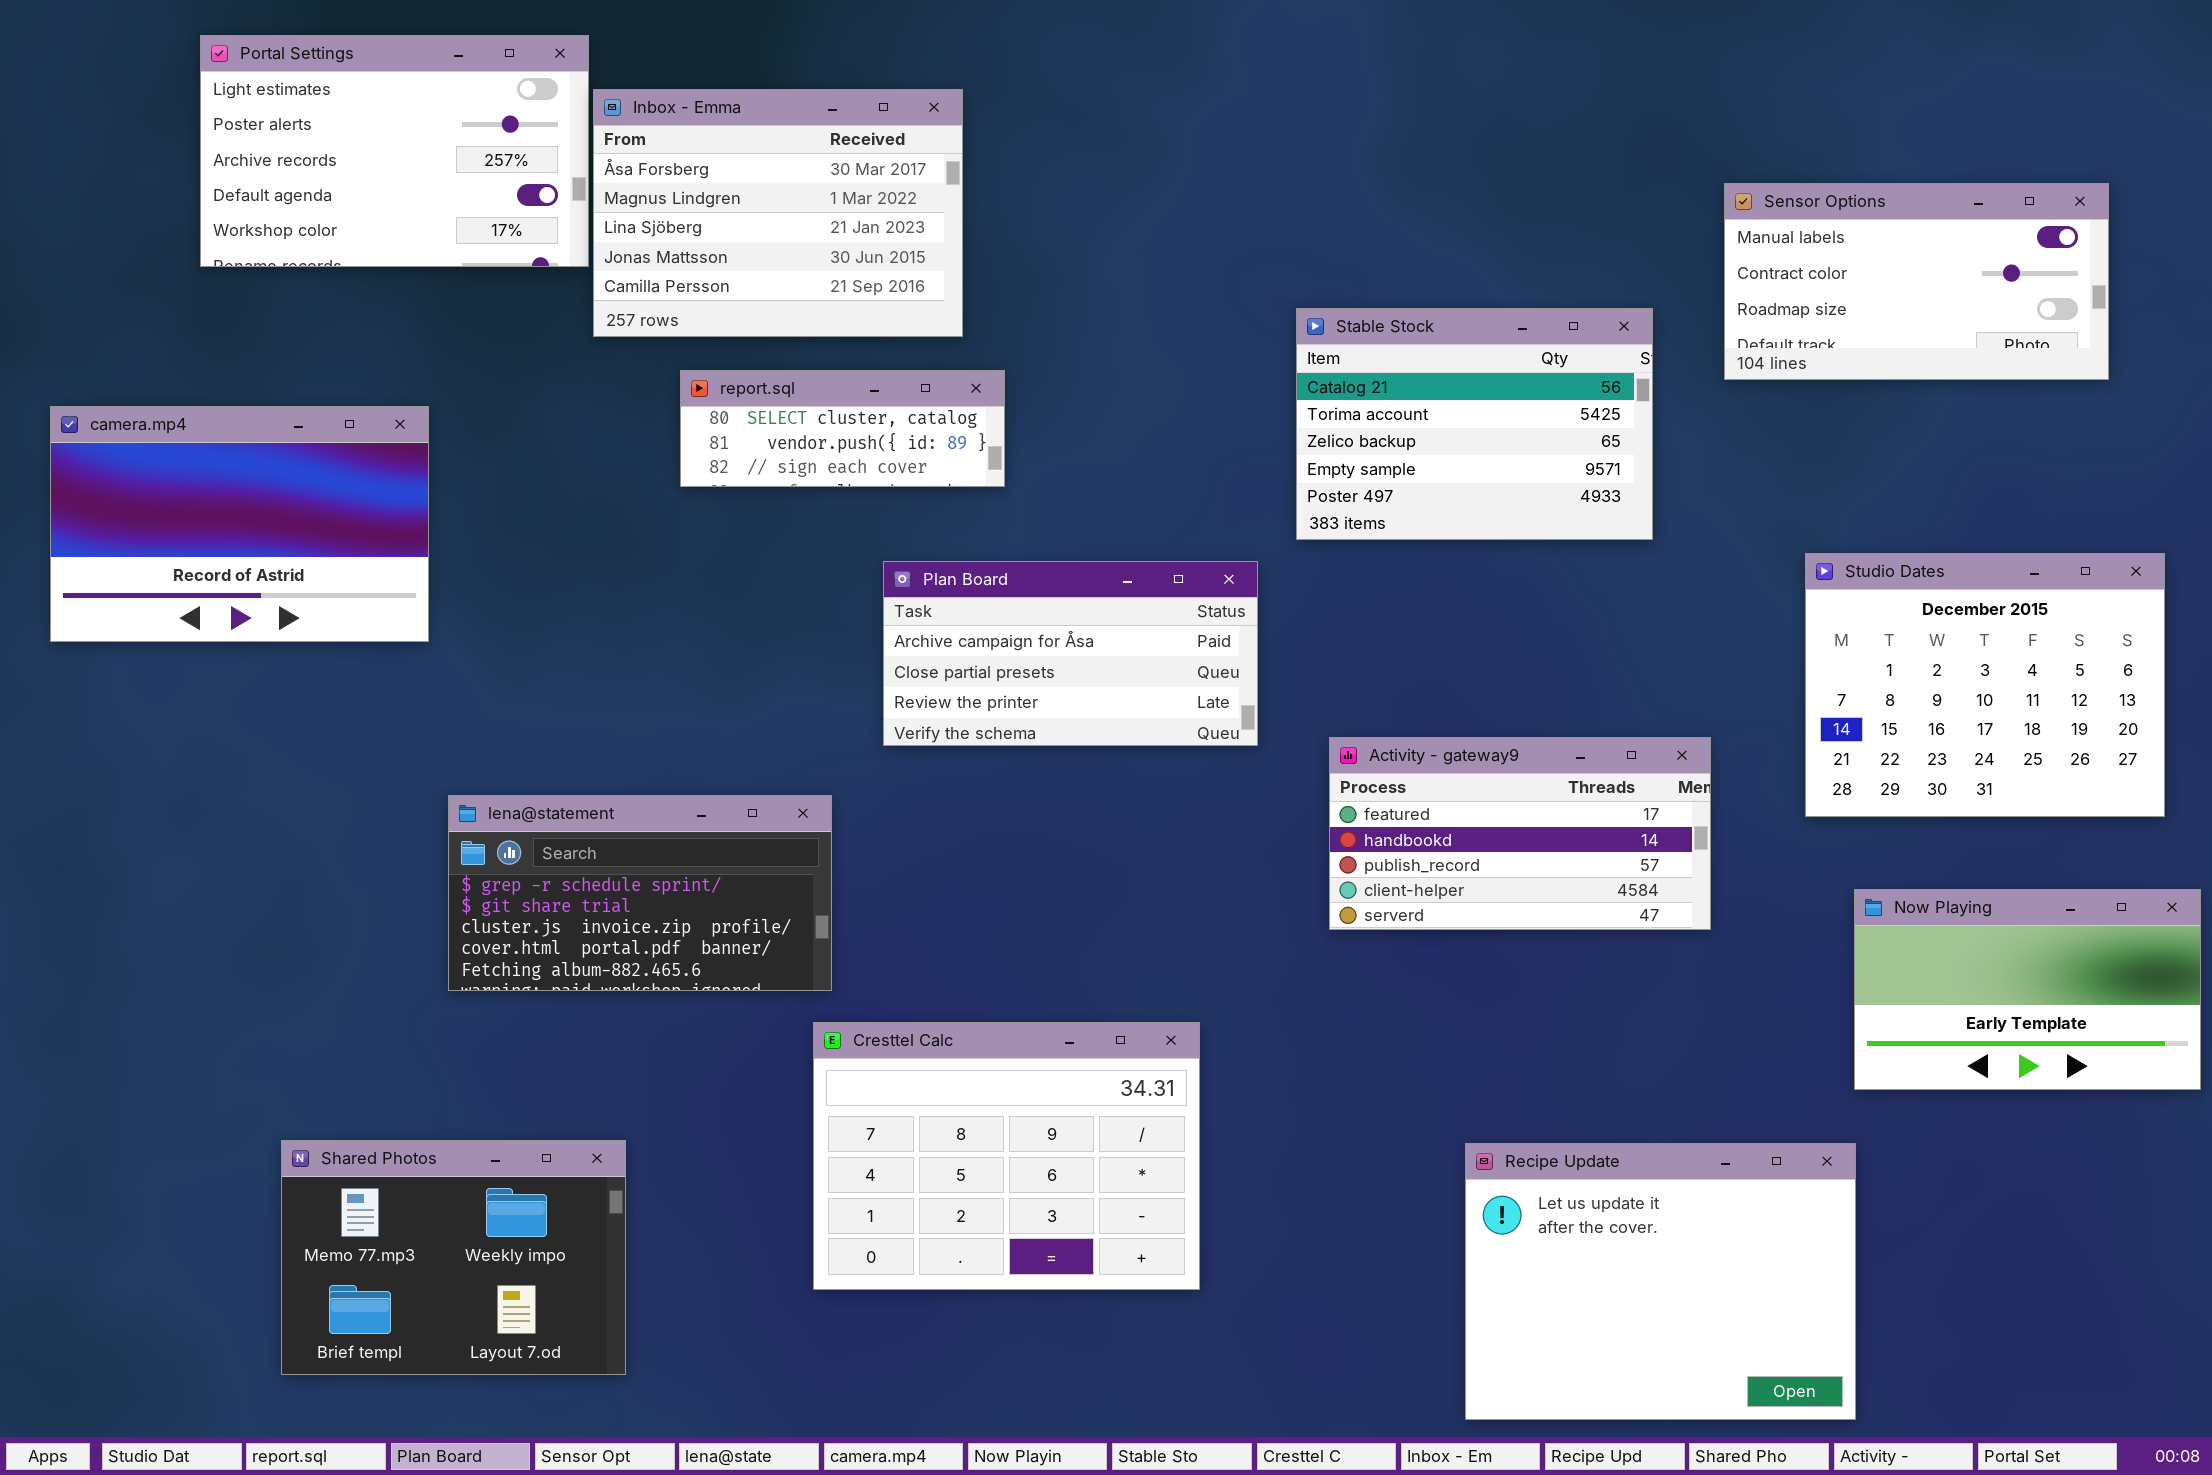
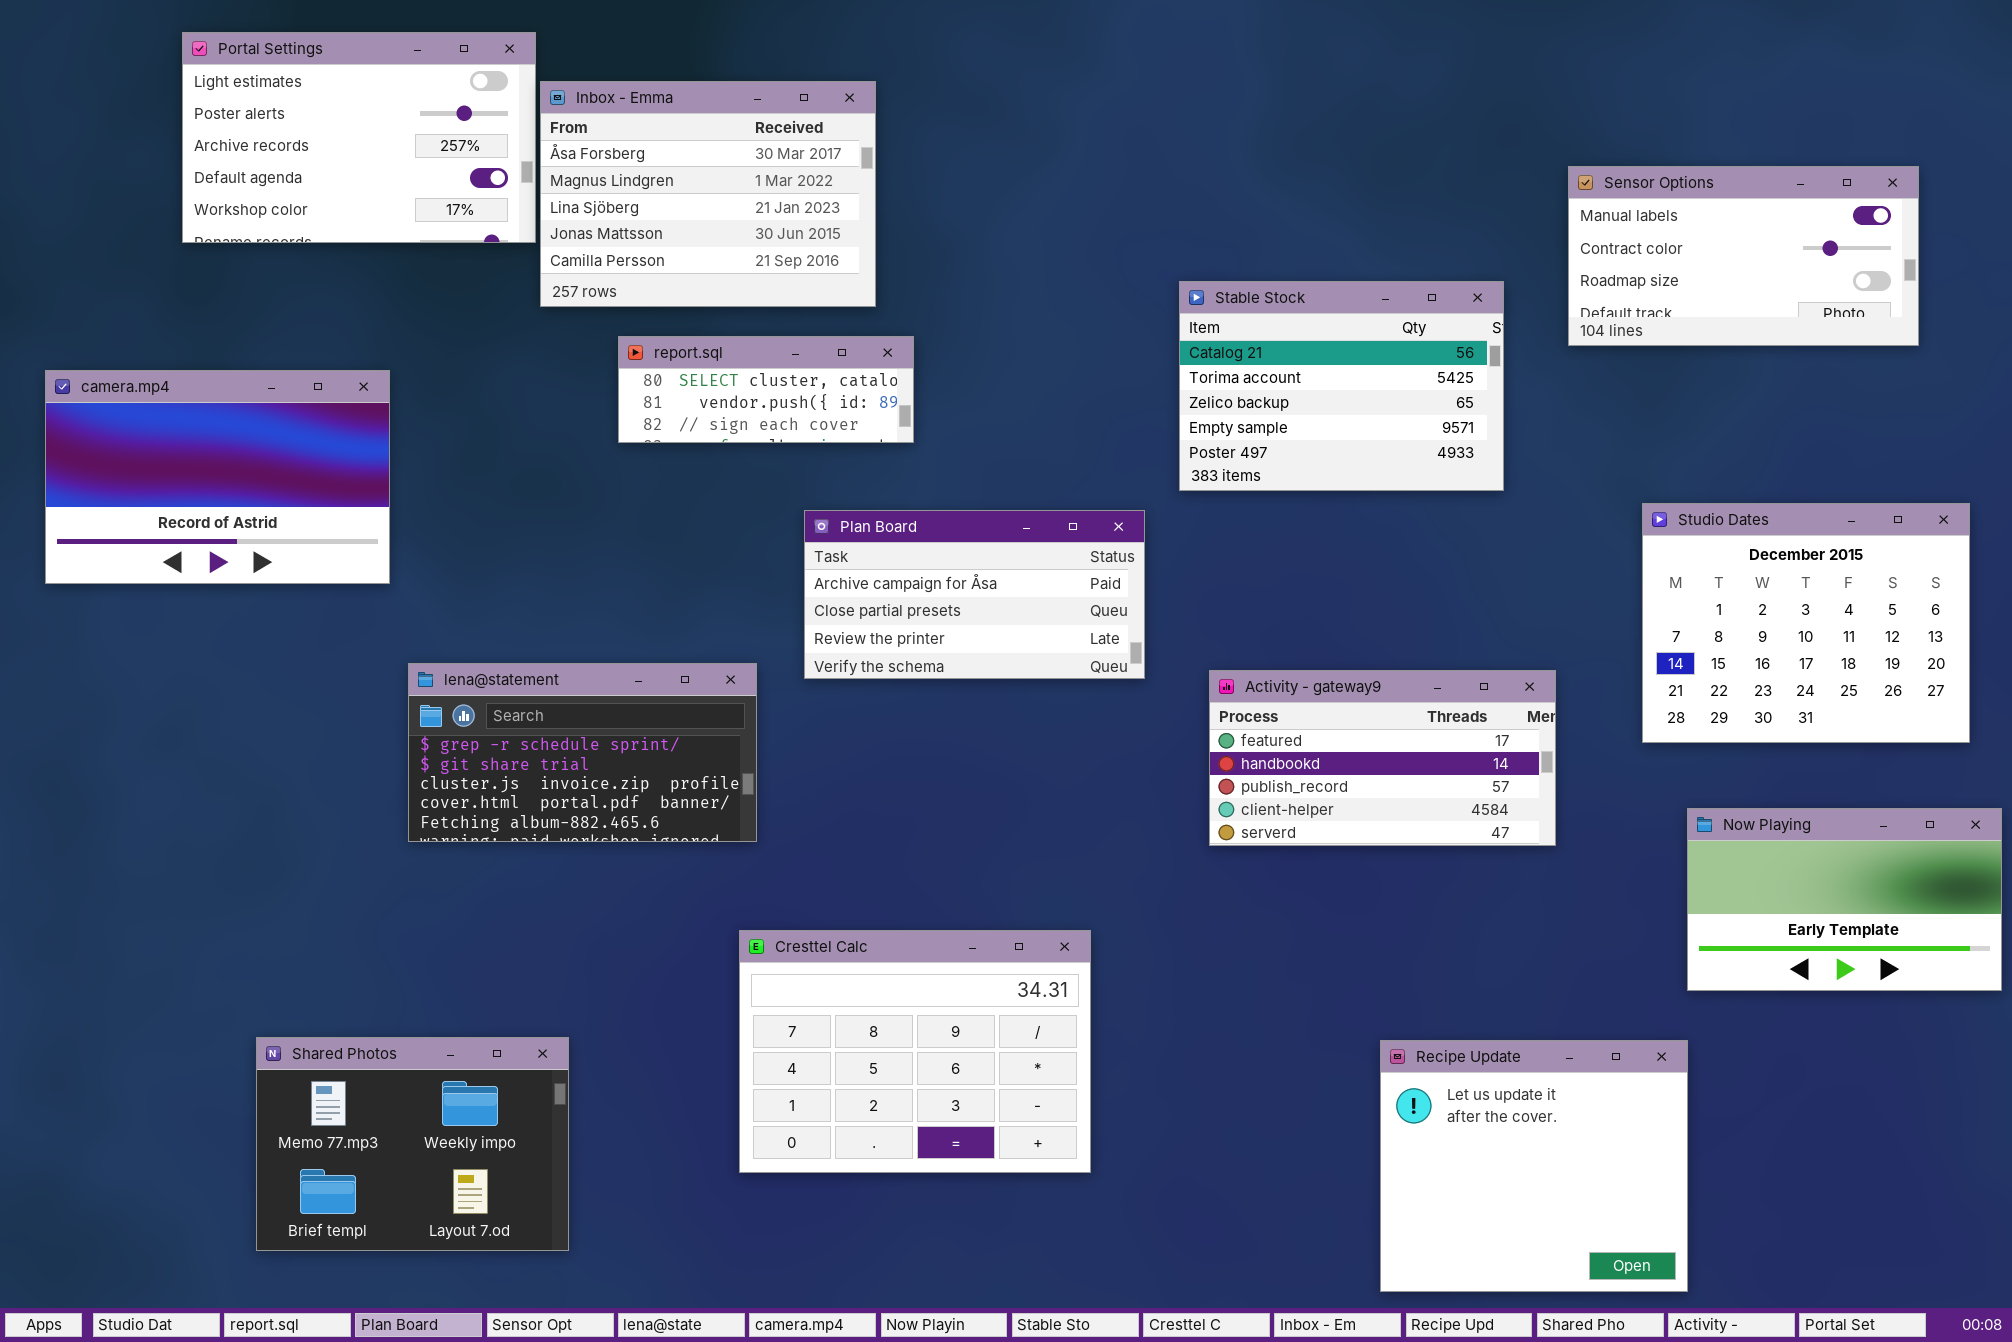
lena@statement: [448,795,832,991] -> [408,663,757,842], moved
Recipe Update: [1465,1143,1856,1420] -> [1380,1040,1688,1292], resized

